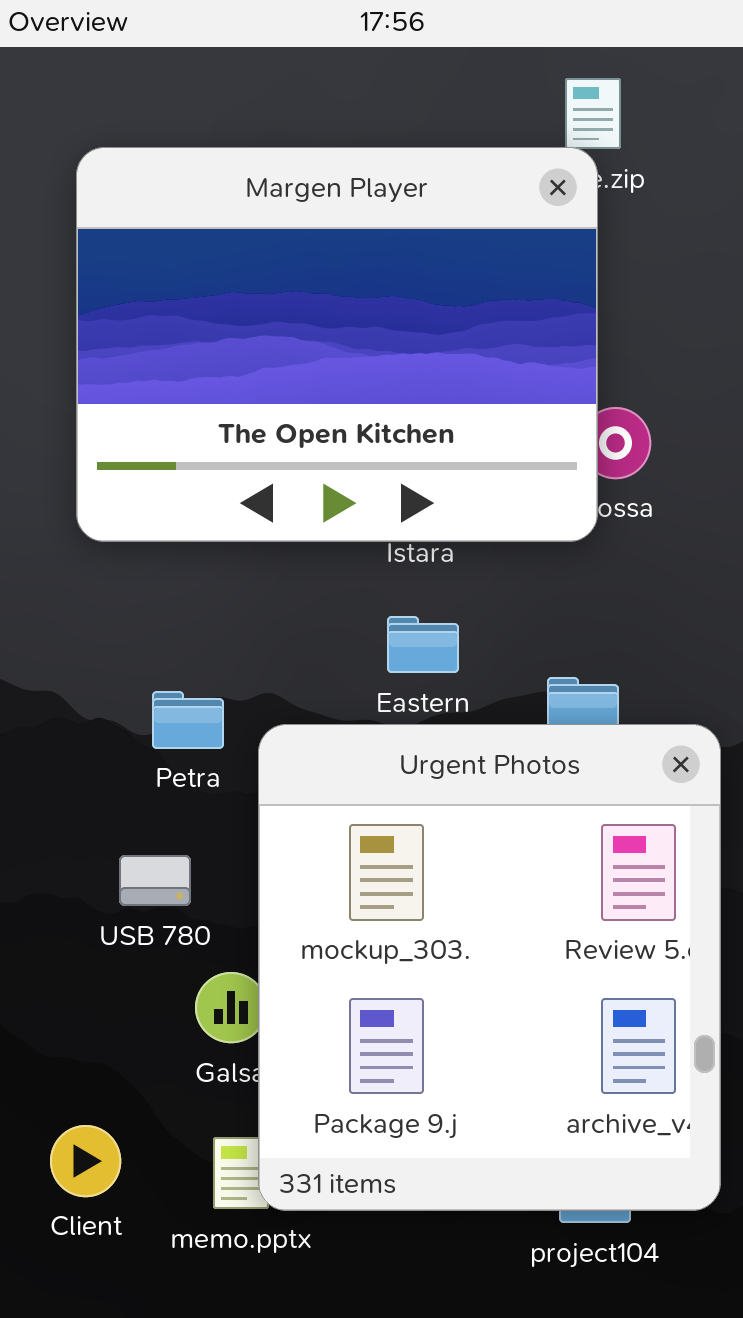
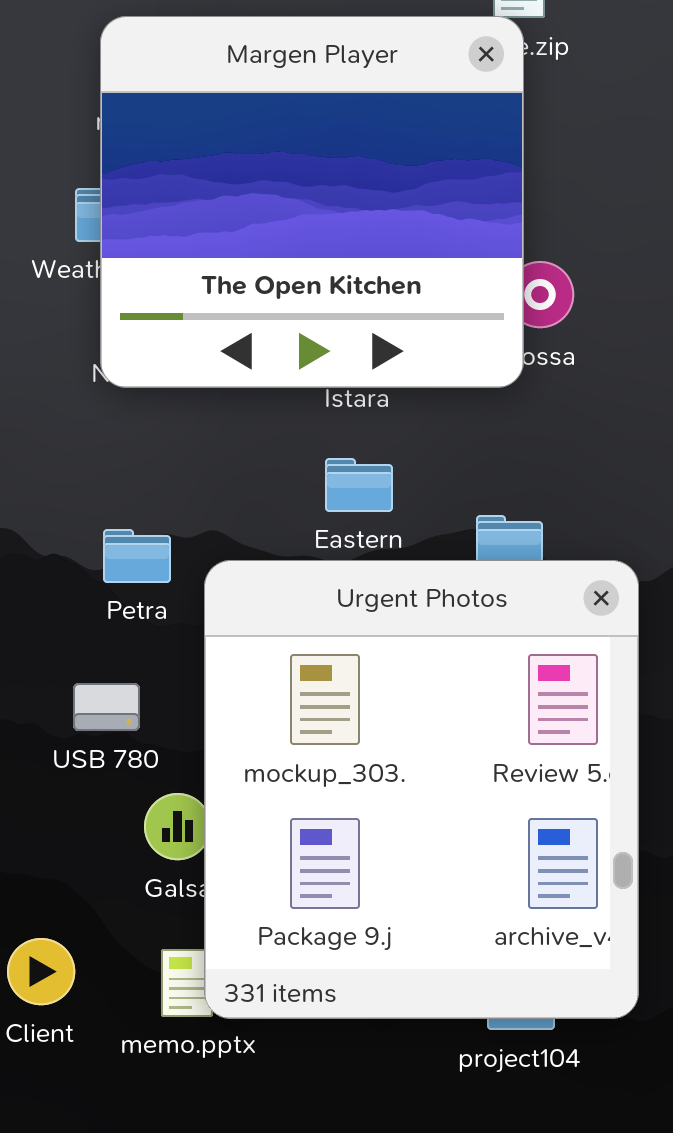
Margen Player: [76,147,598,542] -> [100,16,524,388], resized

